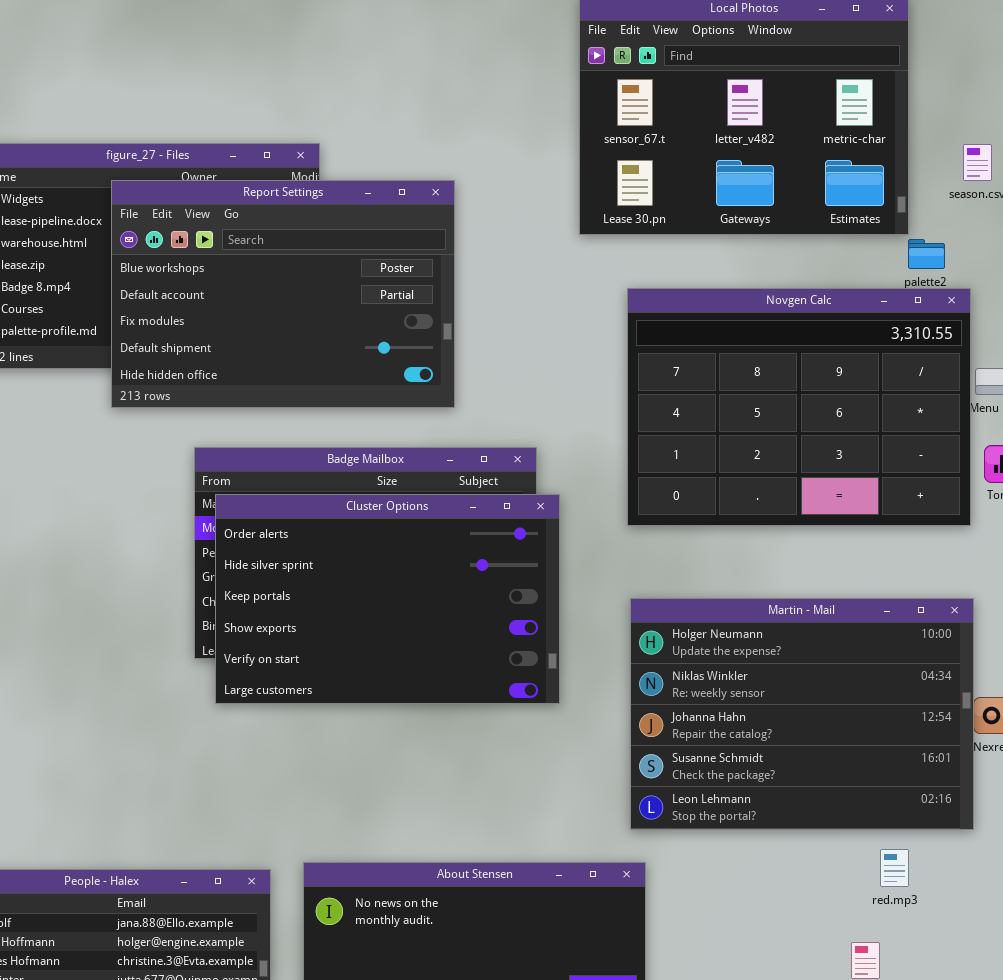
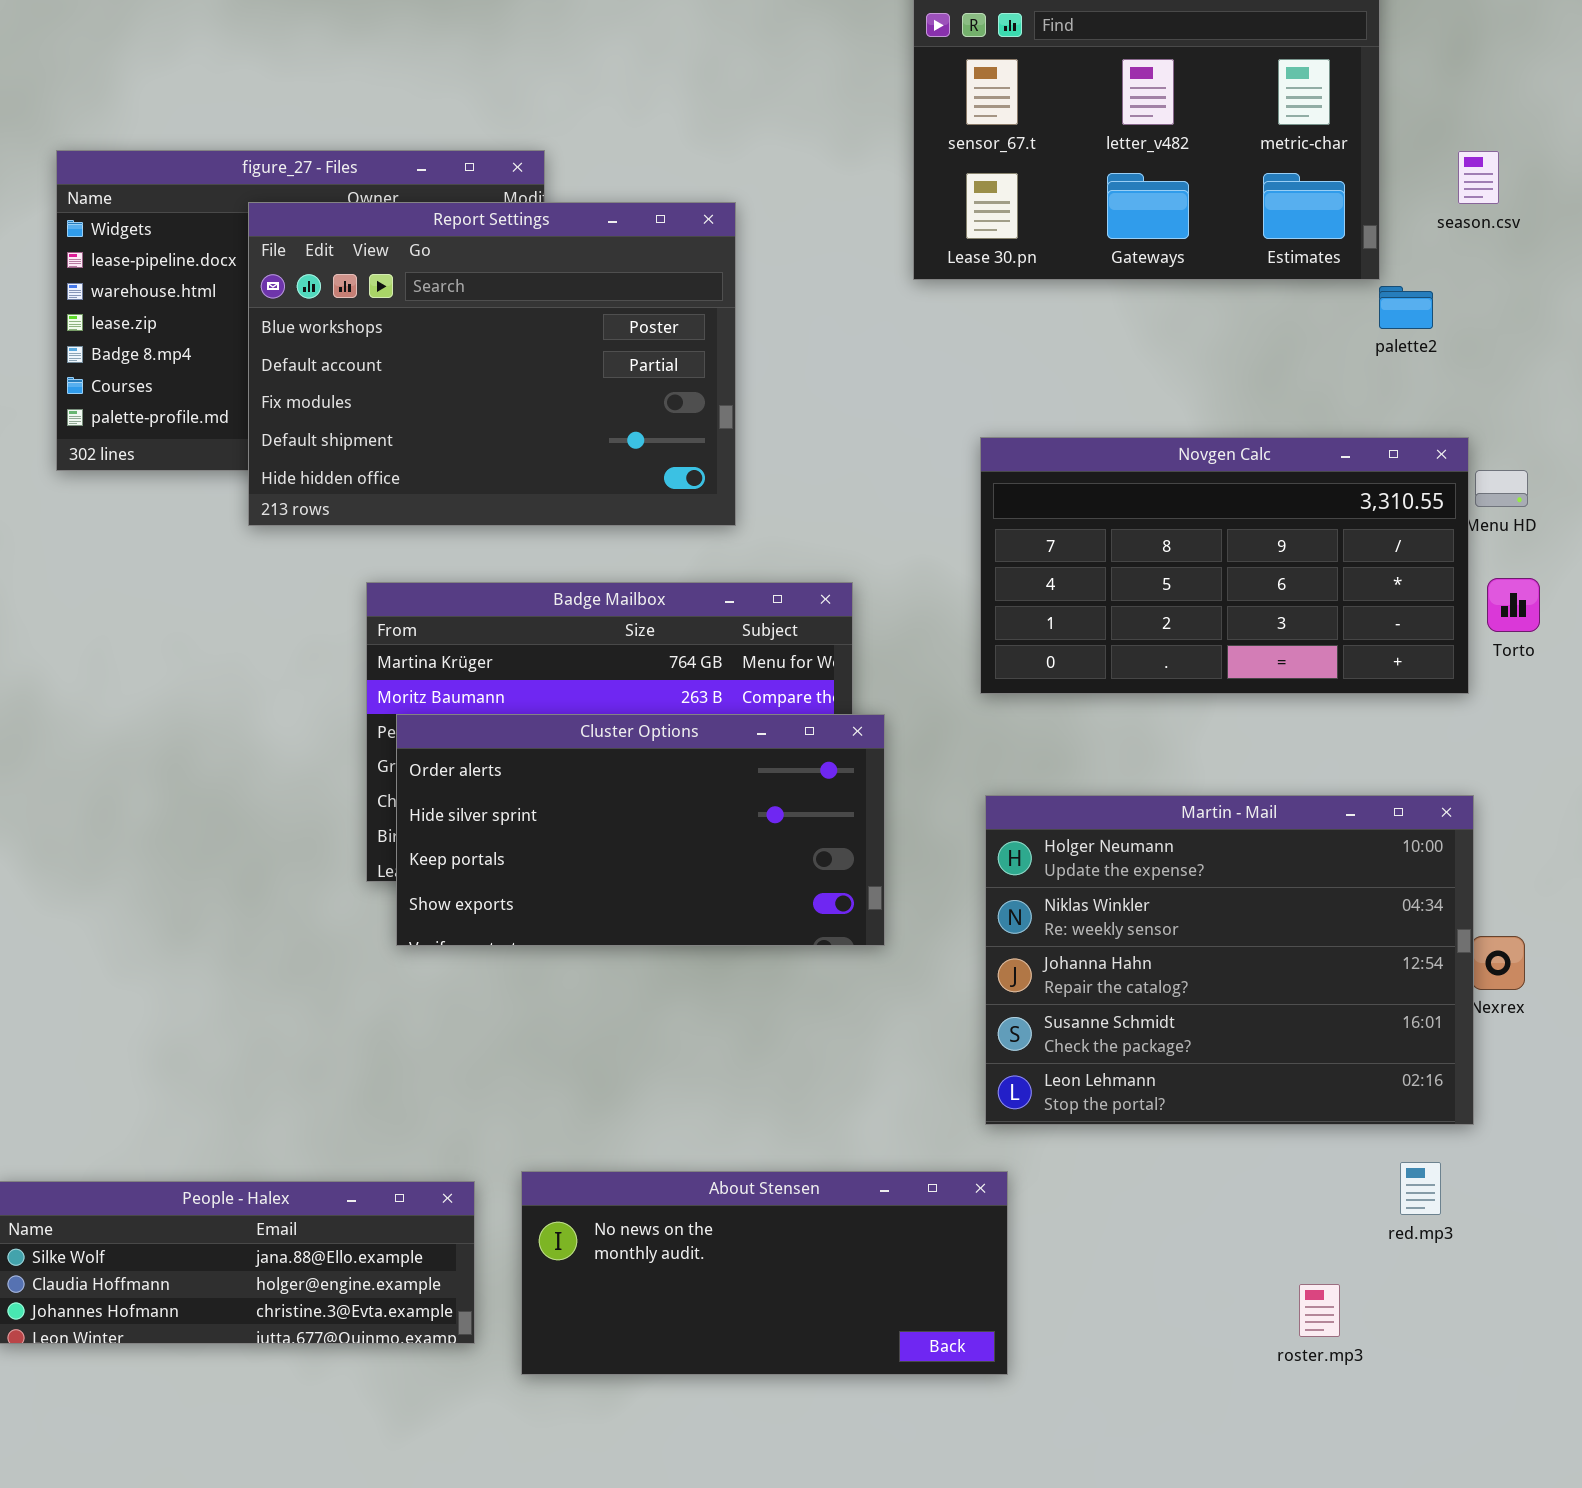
Novgen Calc: [627,288,971,526] -> [980,437,1469,694], resized
Cluster Options: [215,494,560,704] -> [396,714,885,946], resized
red.mp3: [880,849,909,887] -> [1400,1162,1441,1215], moved

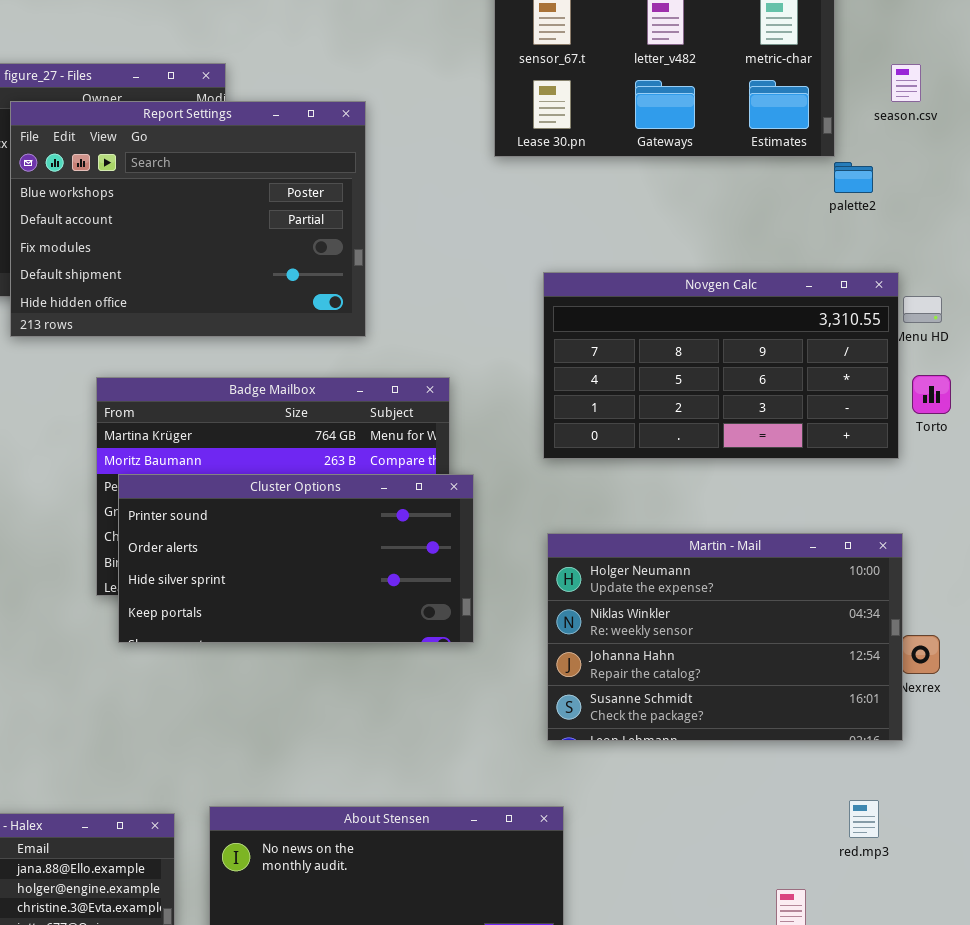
Cluster Options: [396,714,885,946] -> [118,474,474,643], scrolled up 1 row
Martin - Mail: [985,795,1474,1125] -> [547,533,903,741], resized

